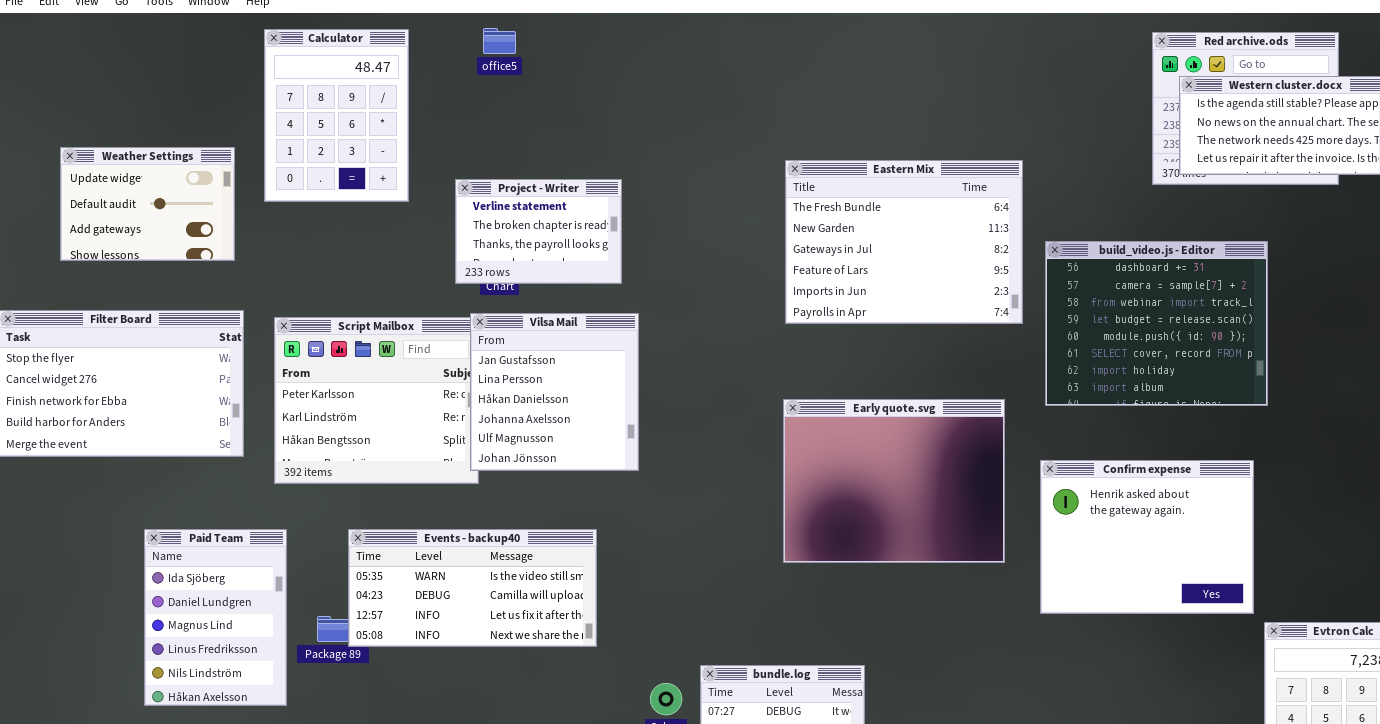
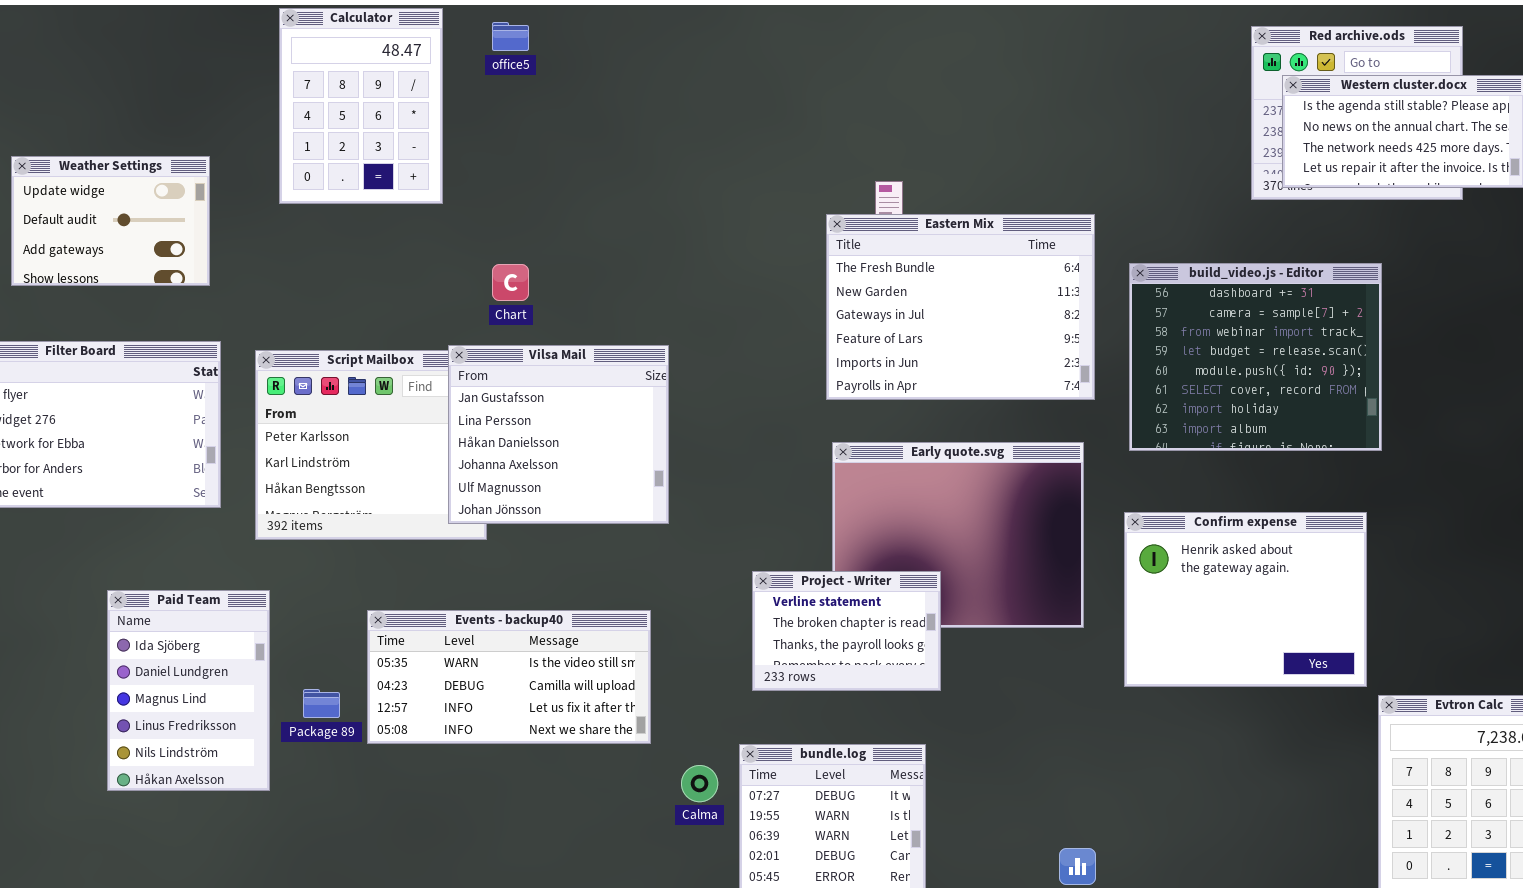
Calculator: [264,29,409,202] -> [279,8,443,204], moved
Eastern Mix: [785,160,1023,324] -> [826,214,1095,400], moved
Project - Writer: [455,179,622,284] -> [752,571,941,691], moved
Vilsa Mail: [470,313,639,471] -> [448,345,669,524], resized
Events - backup40: [348,529,597,647] -> [367,610,651,744], moved

